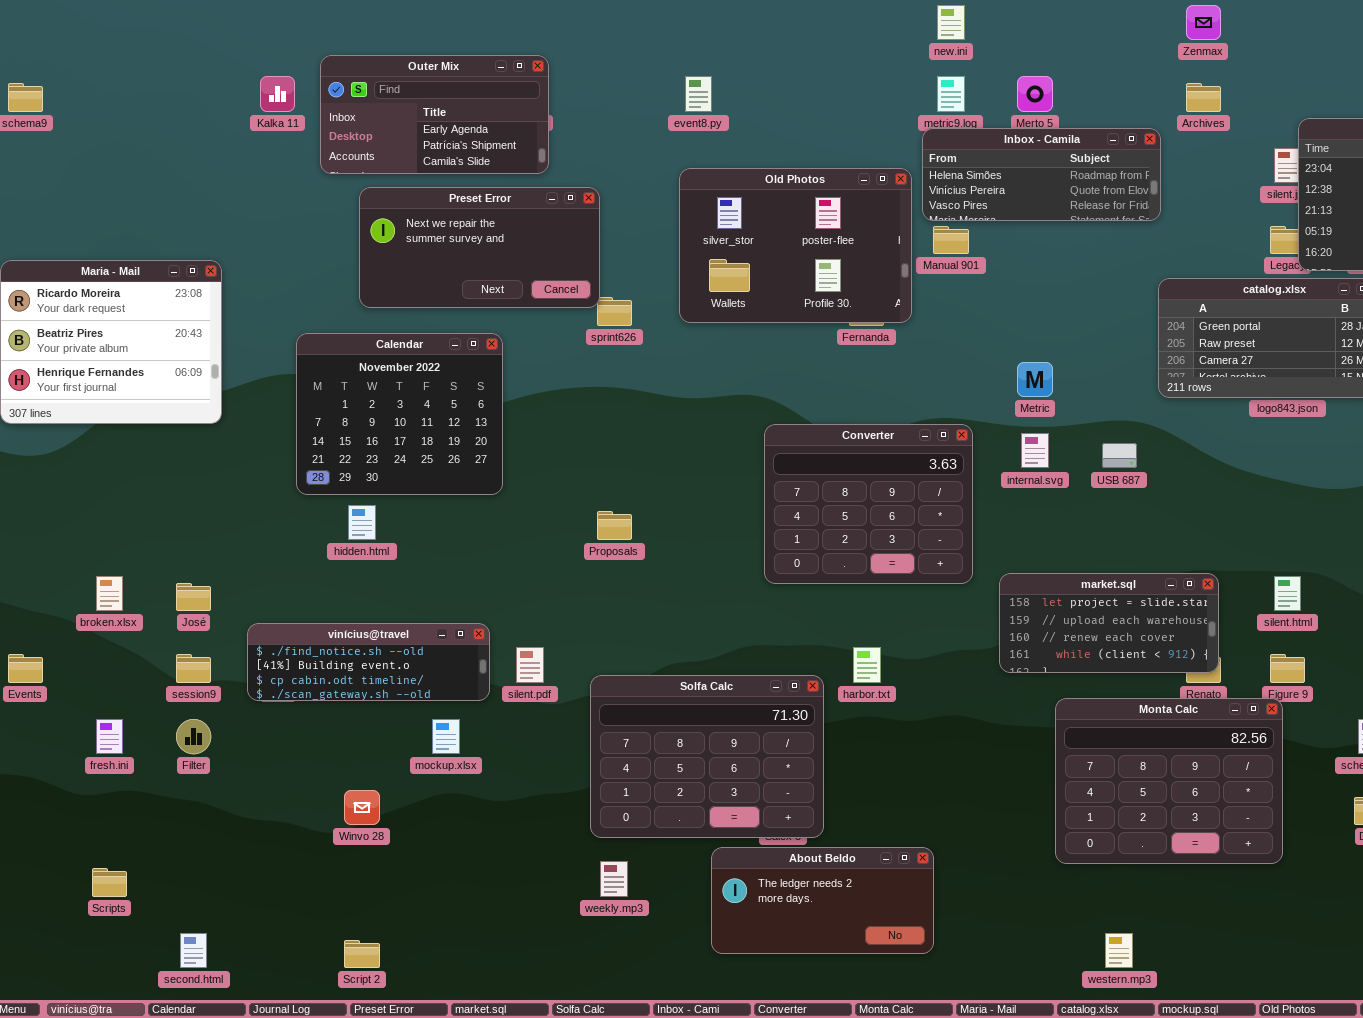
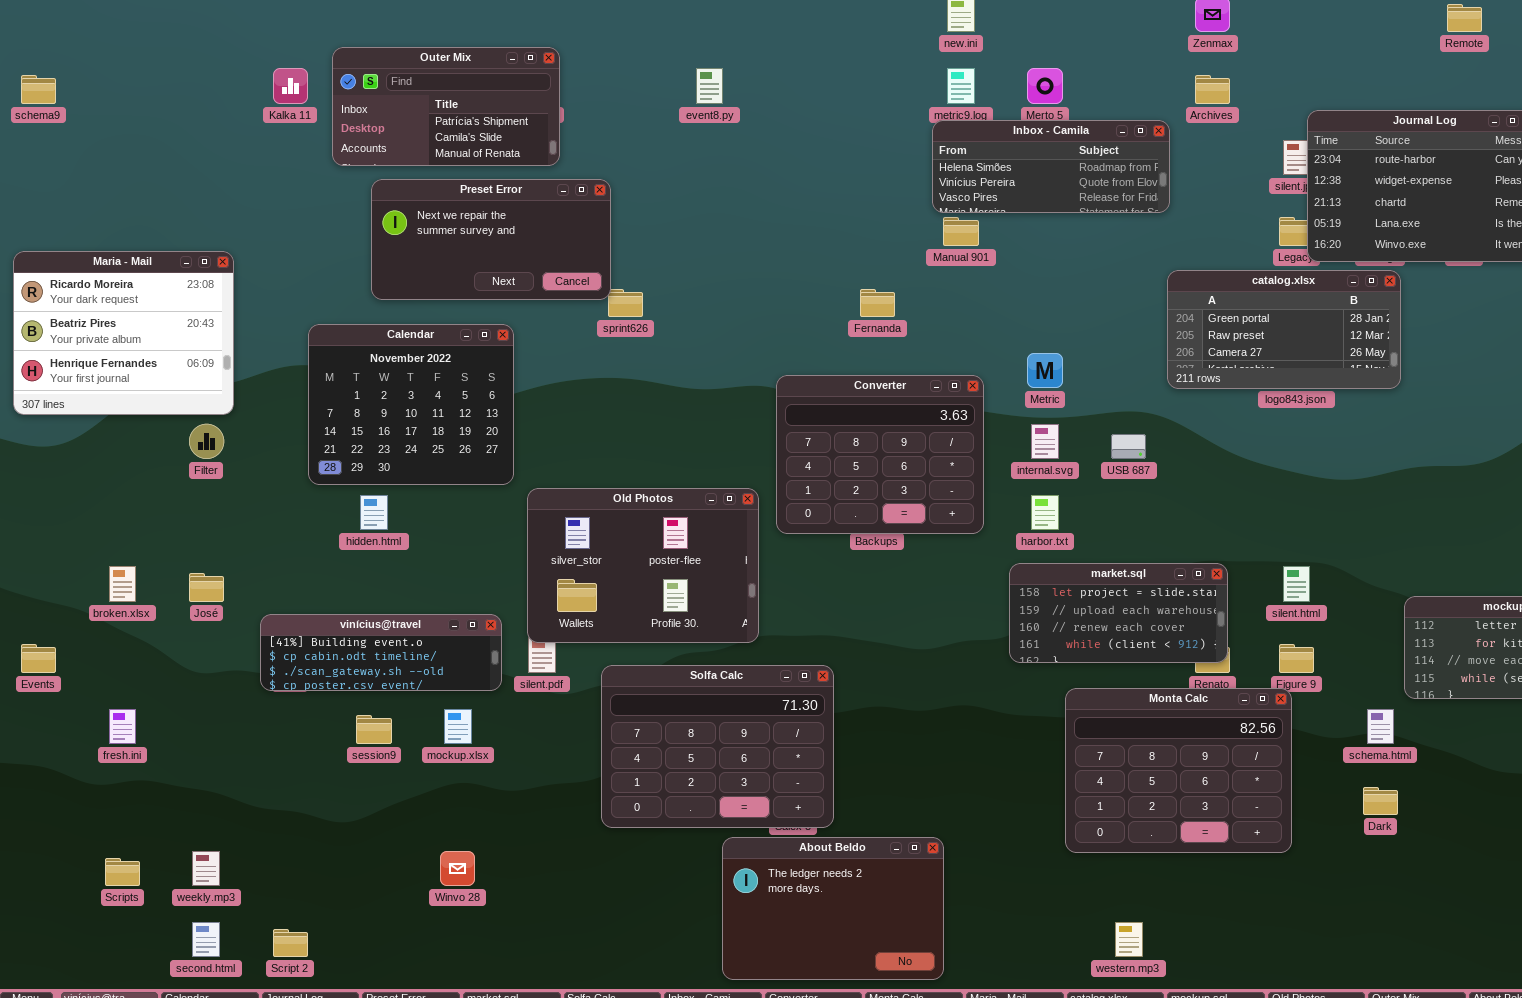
Outer Mix: [320,55,549,174] -> [332,47,560,166], scrolled down 1 row
Old Photos: [679,168,912,323] -> [527,488,759,643], moved
Converter: [764,424,973,584] -> [776,375,984,534], moved
vinícius@travel: [247,623,490,701] -> [260,614,502,691], scrolled down 1 row
harbor.txt: [853,647,881,683] -> [1031,495,1059,530], moved
session9: [176,654,211,683] -> [356,715,392,744], moved
Filter: [176,719,211,754] -> [189,424,224,459], moved
Winvo 28: [344,790,380,825] -> [440,851,475,886], moved
About Beldo: [711,847,934,954] -> [722,837,944,980], resized
weekly.mp3: [600,861,628,897] -> [192,851,220,886], moved
Script 2: [344,940,380,968] -> [273,929,308,957], moved

